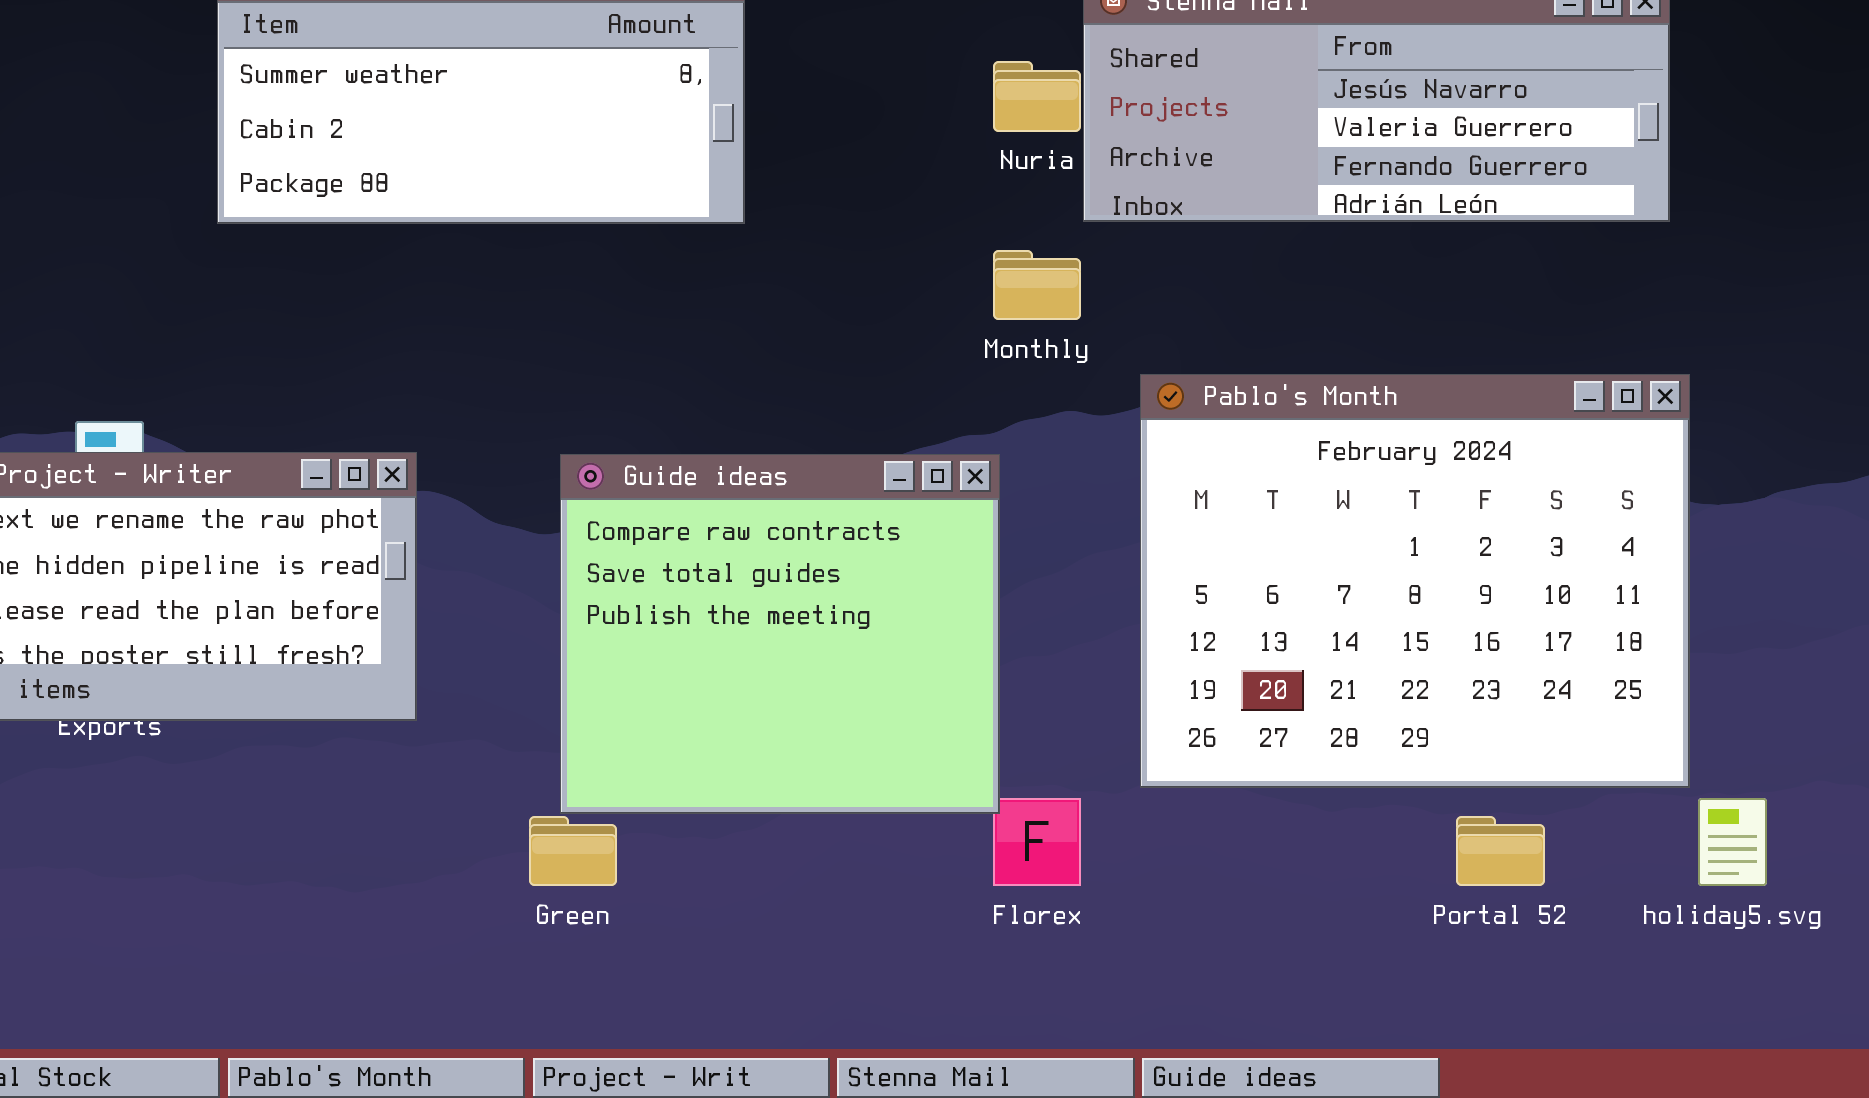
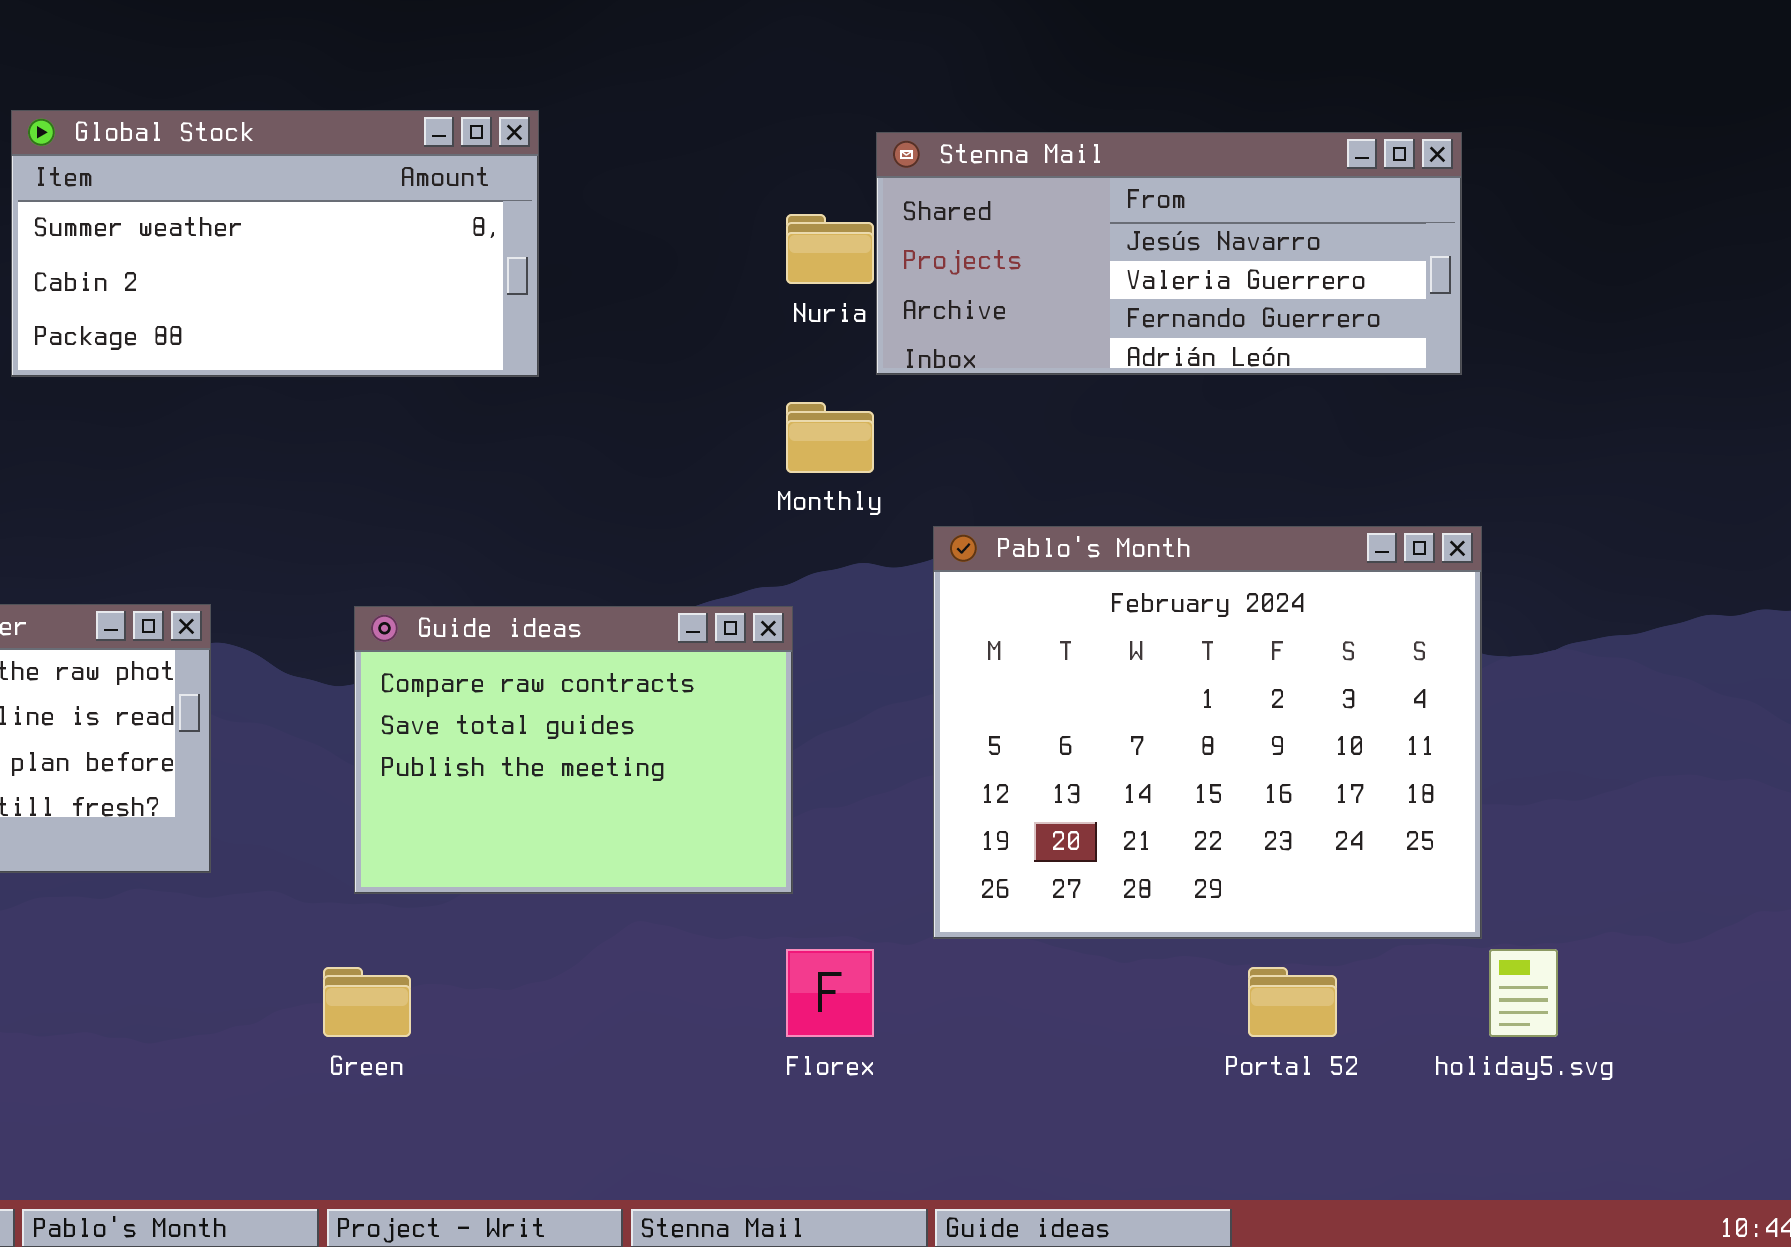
Guide ideas: [560,454,1000,814] -> [354,606,793,894], resized

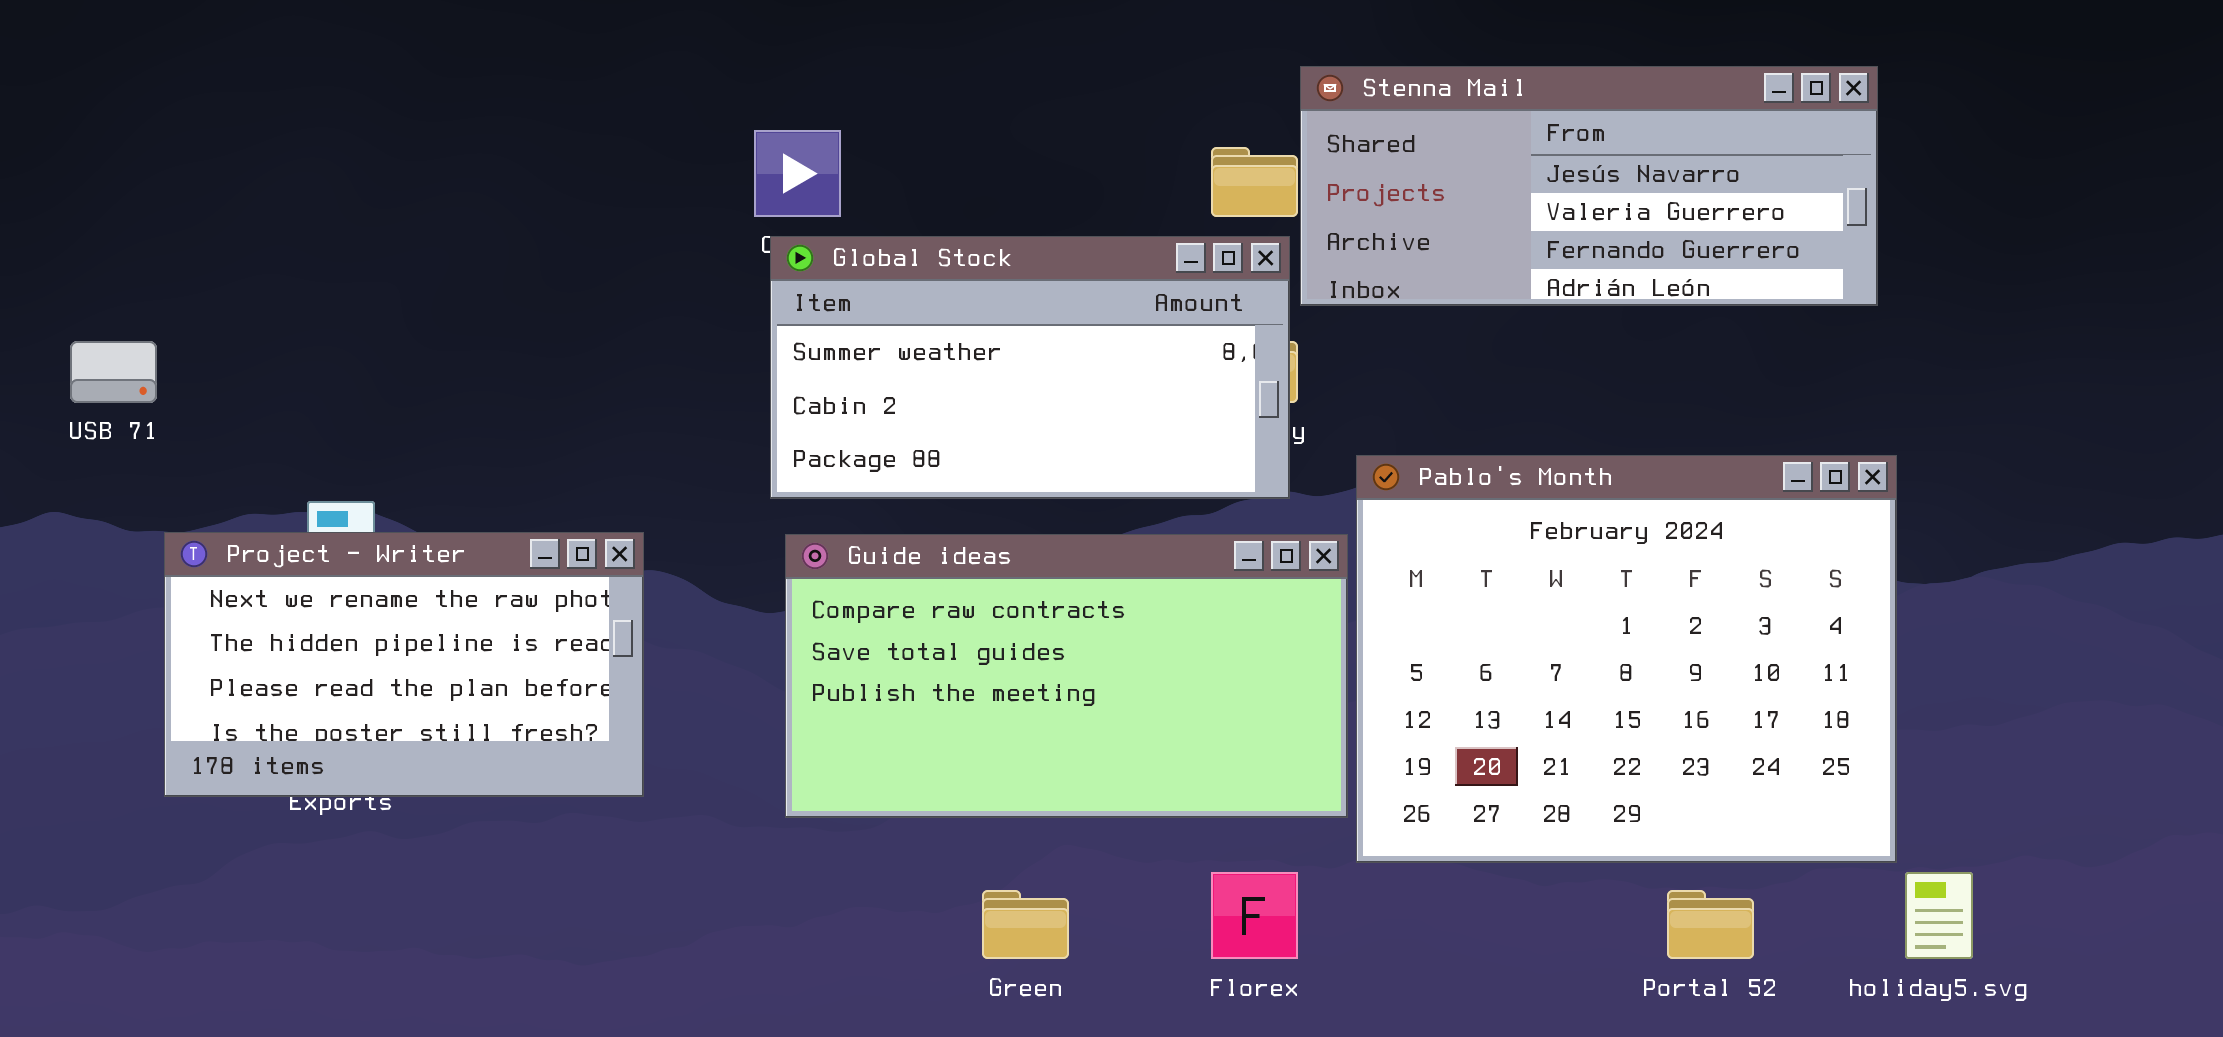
Global Stock: [11,110,539,377] -> [770,236,1290,499], moved
Guide ideas: [354,606,793,894] -> [785,534,1348,818], resized
Green: [323,967,411,1037] -> [982,890,1069,959], moved

